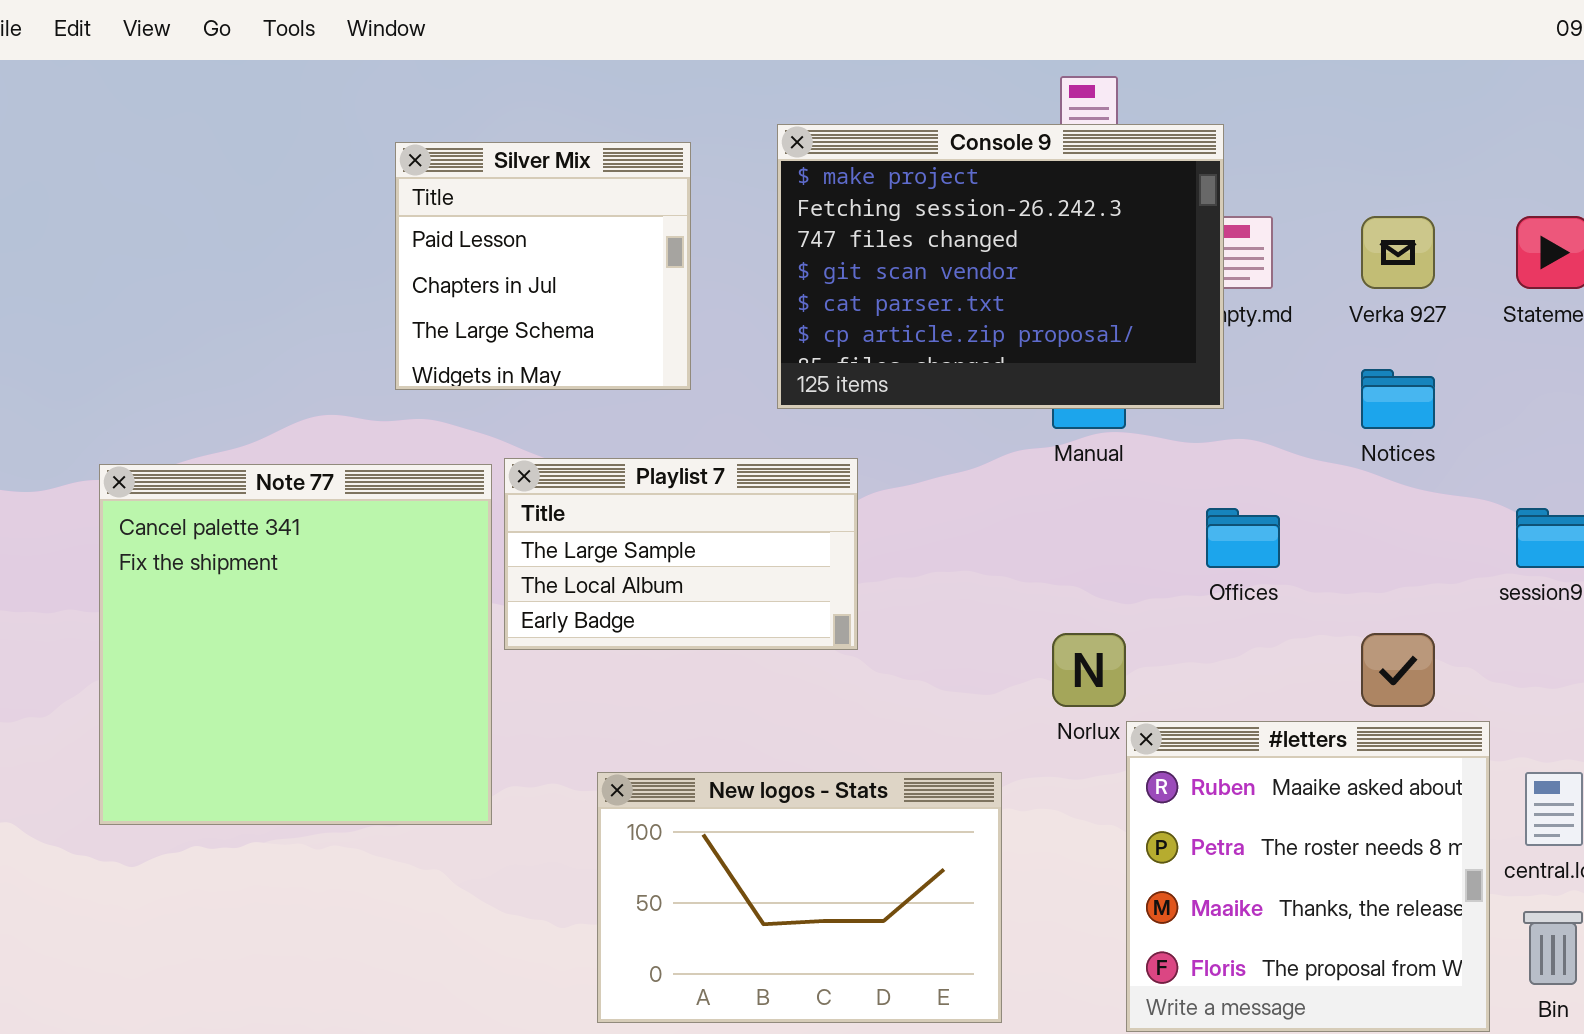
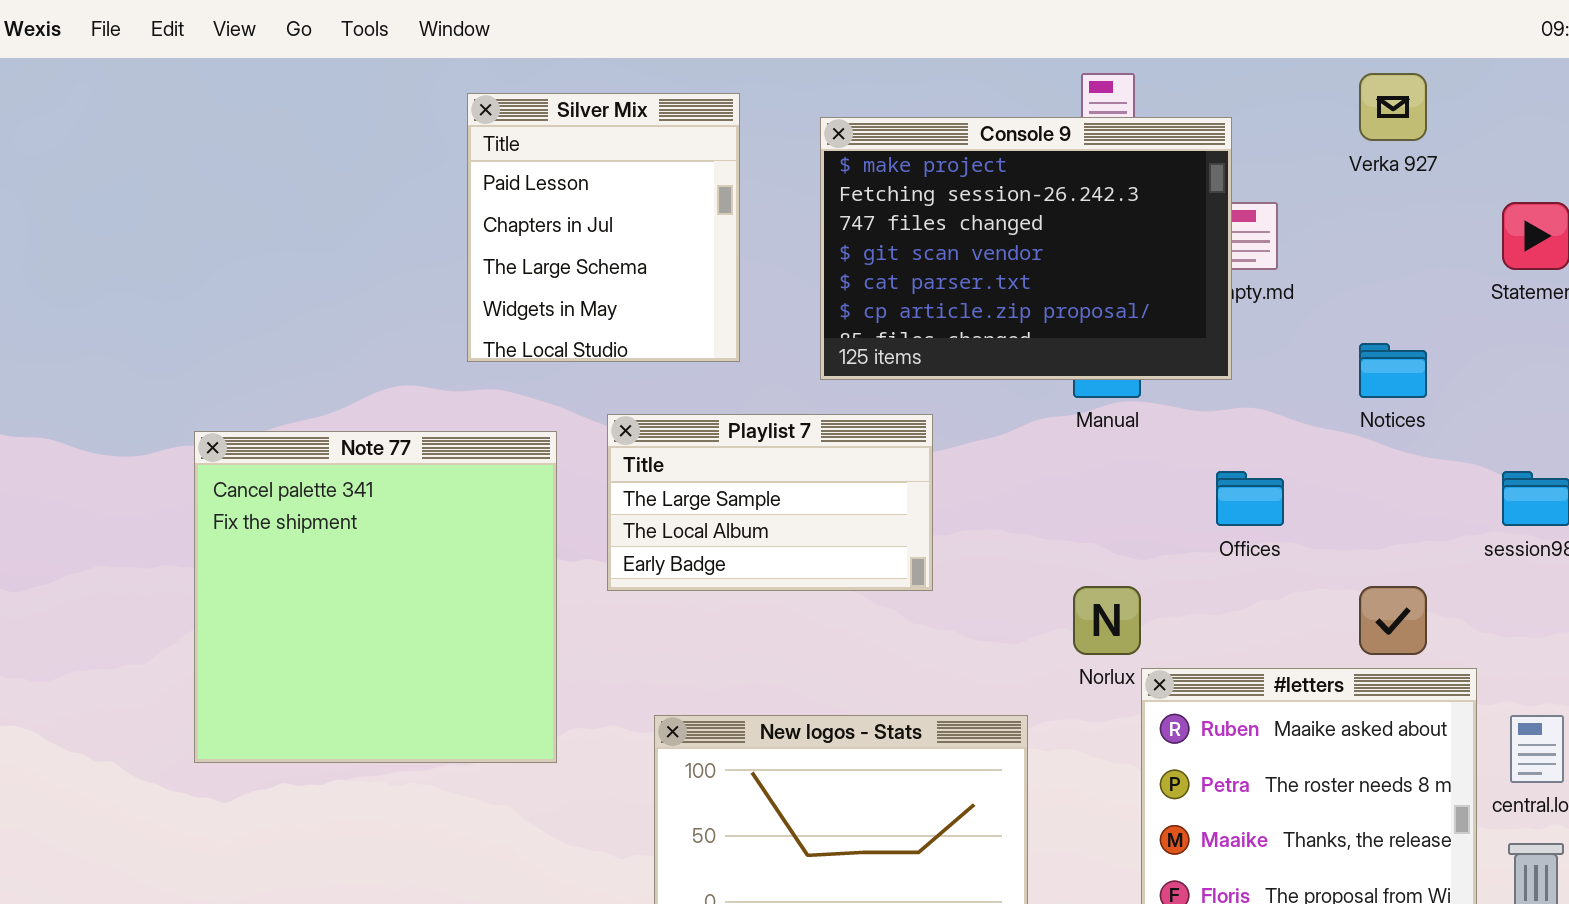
Silver Mix: [395,142,691,390] -> [467,93,740,362], resized
Verka 927: [1361,216,1435,289] -> [1359,73,1427,141], moved
Playlist 7: [504,458,858,650] -> [607,414,933,591], moved

